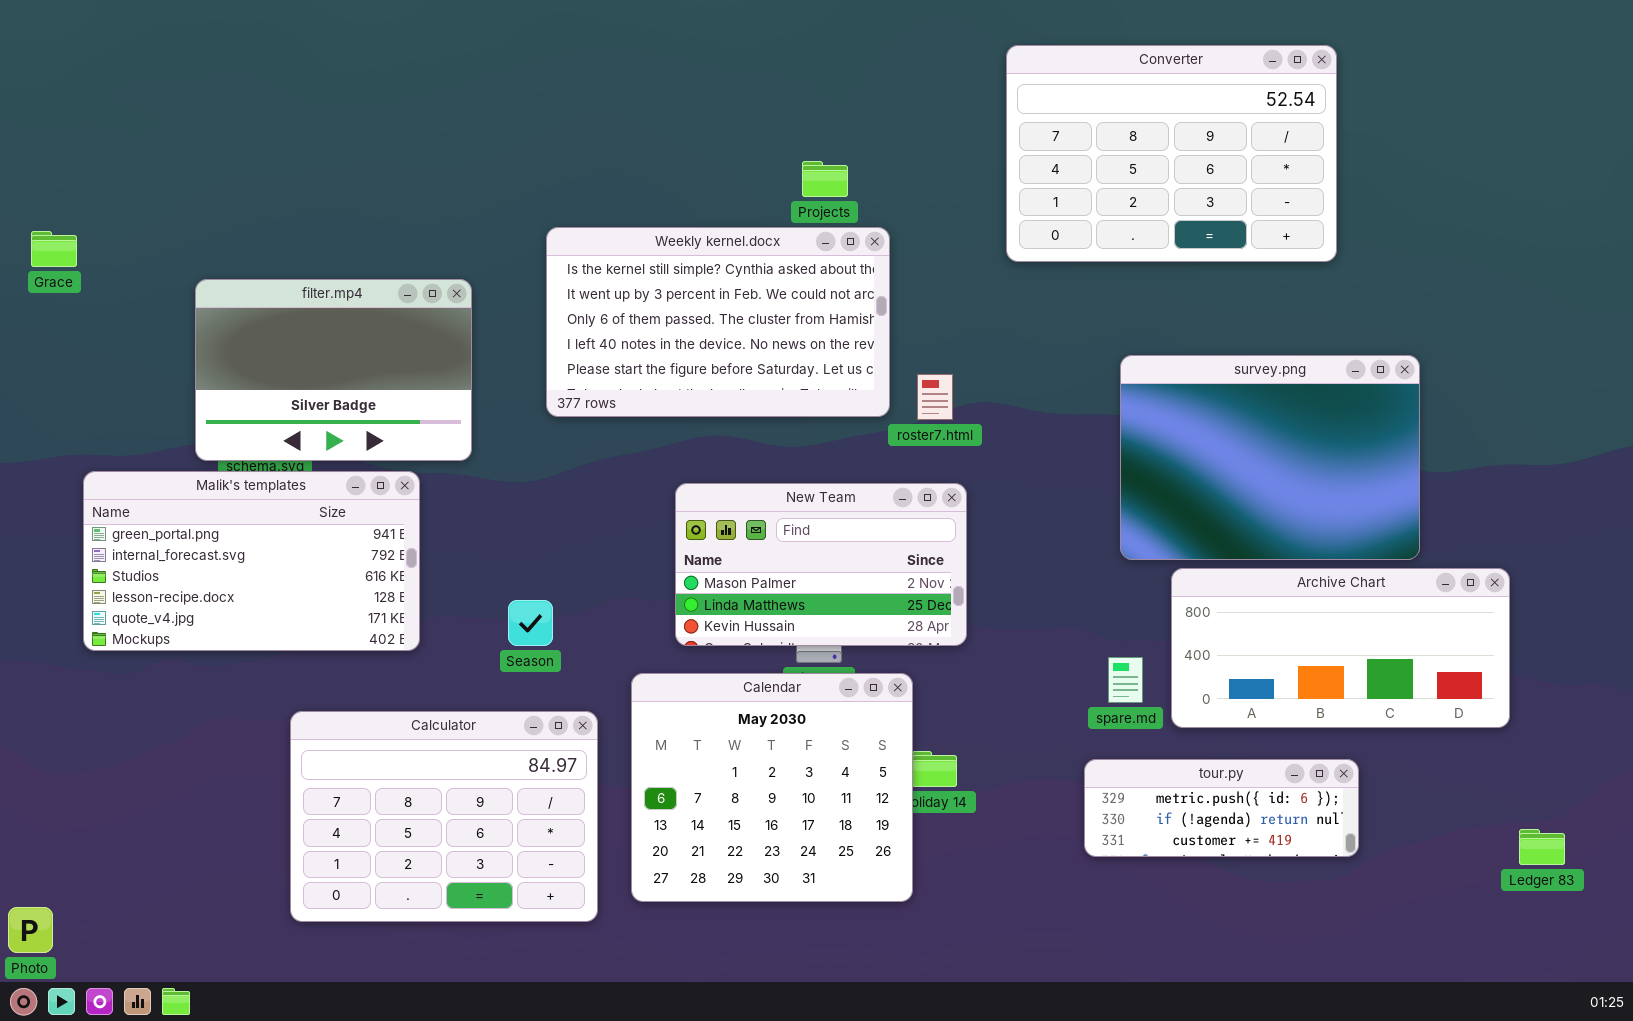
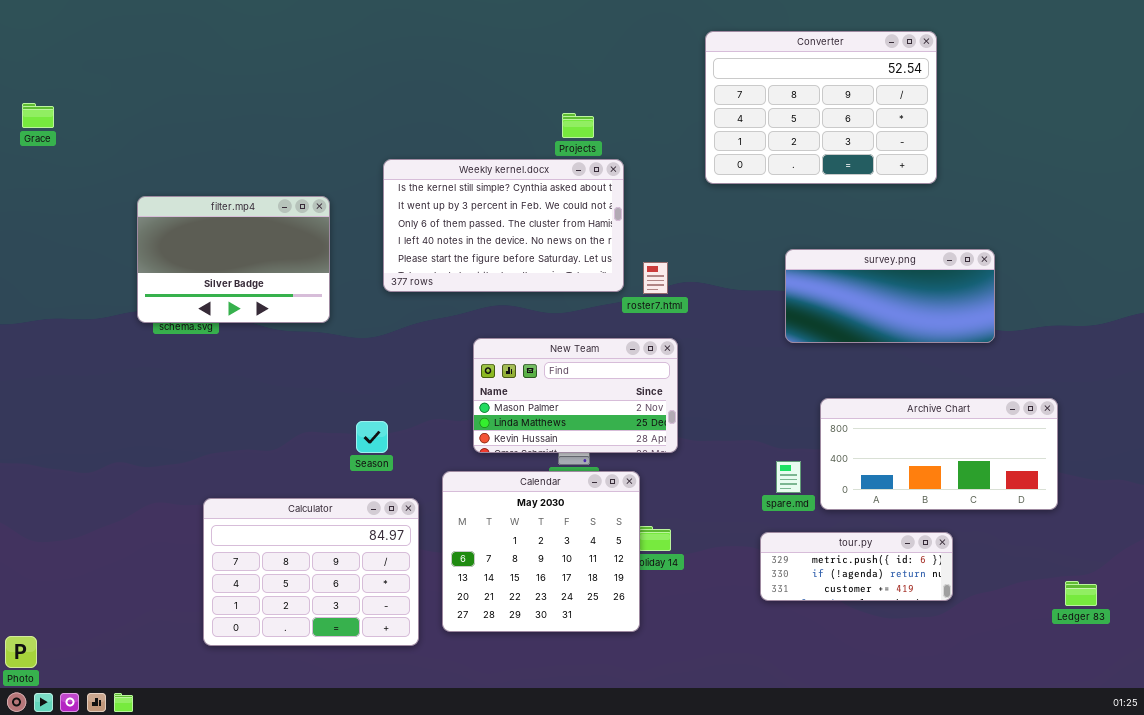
Grace: [31,231,77,267] -> [22,103,54,128], moved
survey.png: [1120,355,1420,560] -> [785,249,995,343], resized
Malik's templates: [83,471,420,651] -> none, closed

